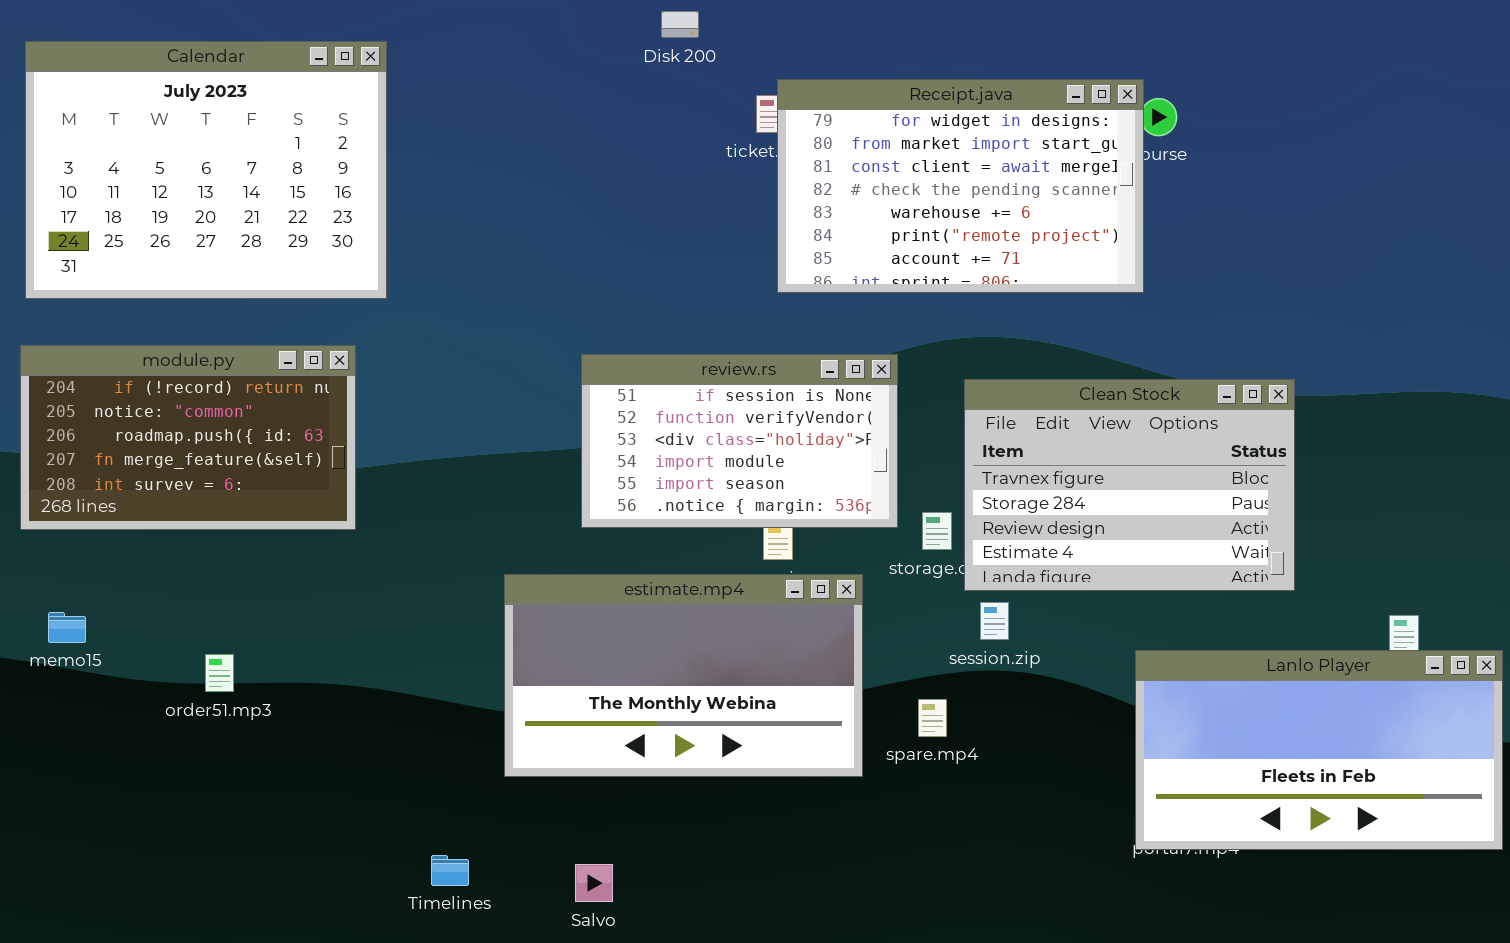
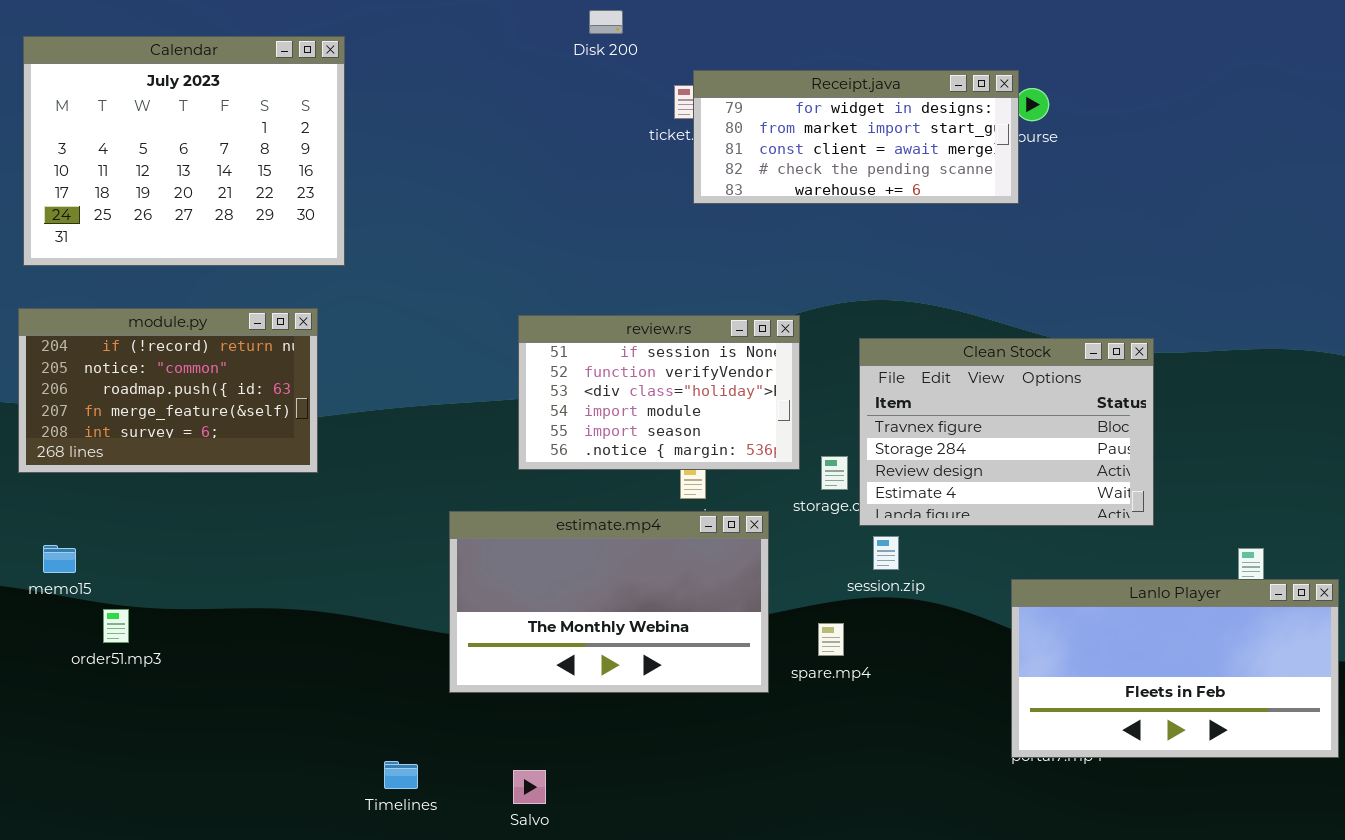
Receipt.java: [777,79,1144,293] -> [693,70,1019,204], resized
order51.mp3: [205,654,234,692] -> [103,609,129,643], moved

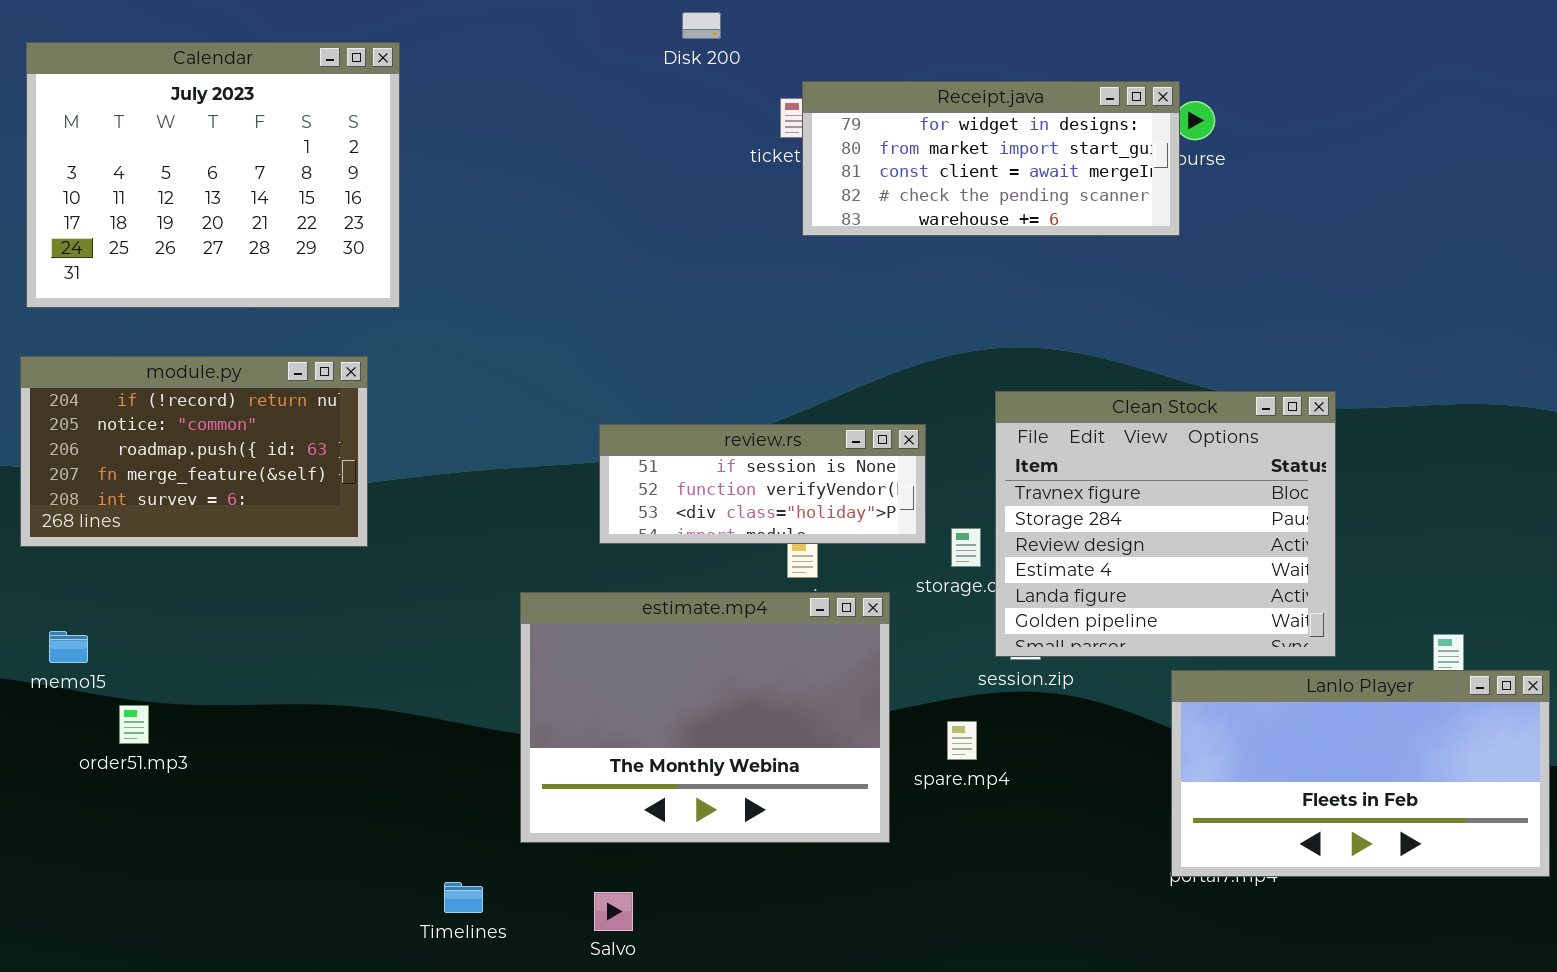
review.rs: [518,315,800,470] -> [599,424,926,544], resized
Clean Stock: [859,338,1154,526] -> [995,391,1336,657], resized
estimate.mp4: [449,511,769,693] -> [520,592,890,843], resized

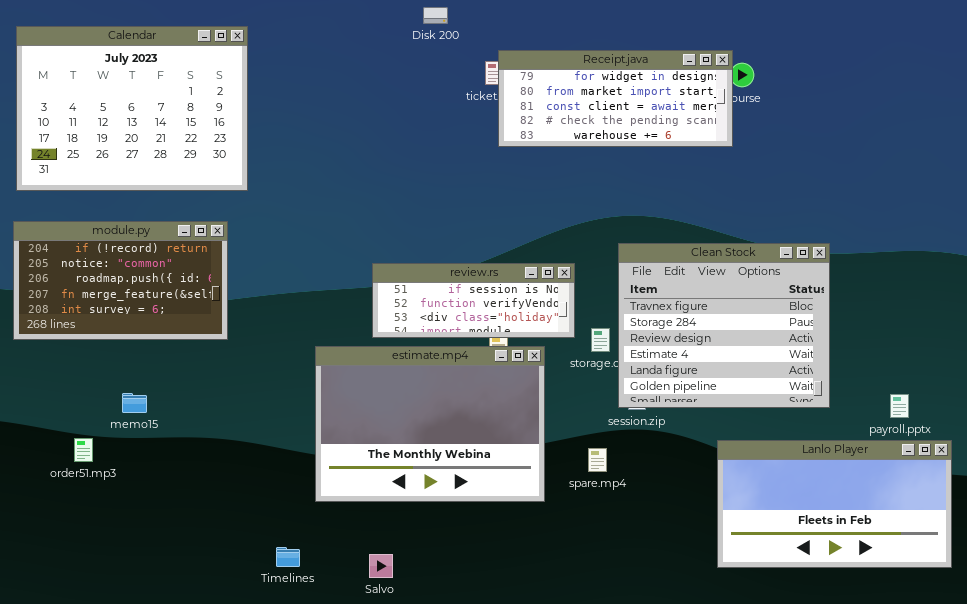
estimate.mp4: [520,592,890,843] -> [315,346,545,502], moved
memo15: [49,631,88,663] -> [122,393,147,413], moved
Lanlo Player: [1171,670,1550,877] -> [717,440,952,568], moved

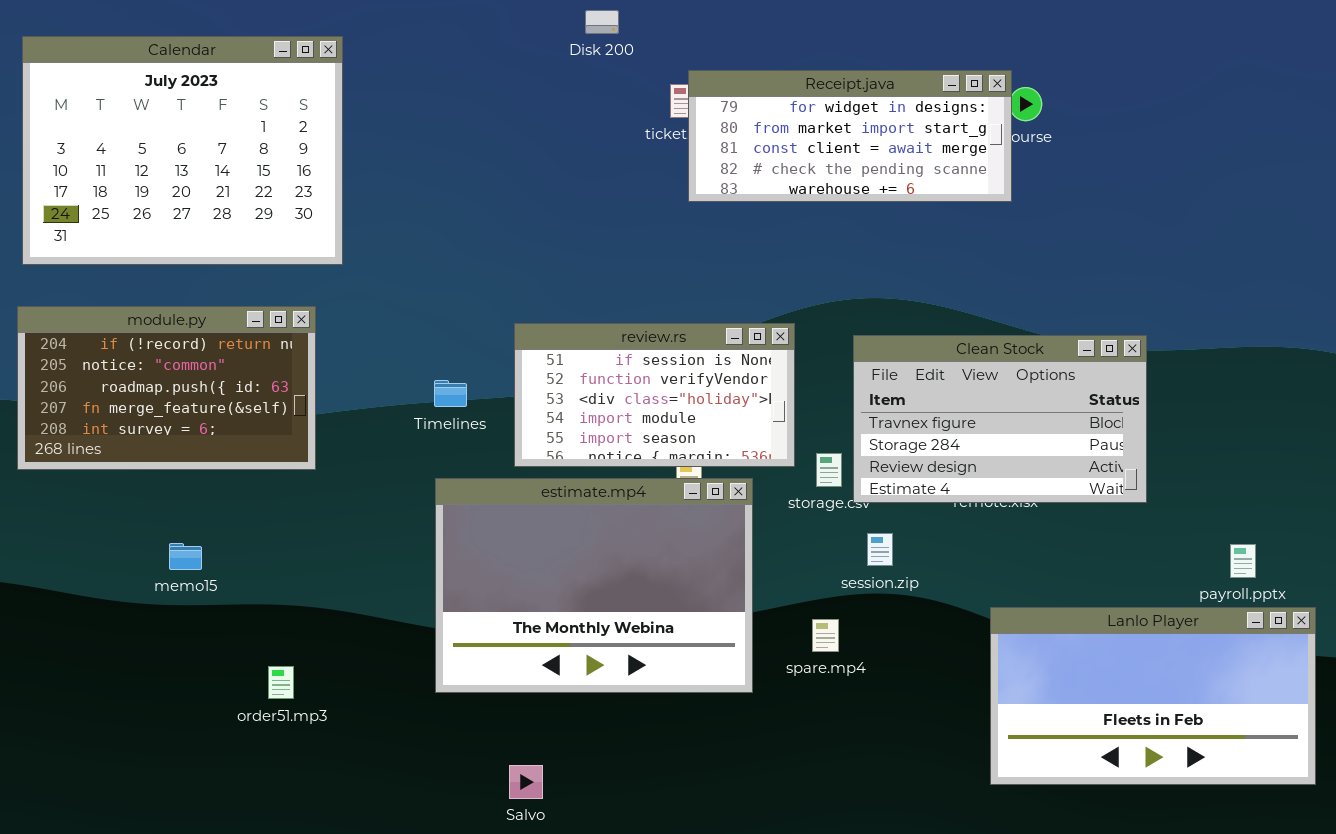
Clean Stock: [618,243,830,408] -> [853,335,1147,503], resized
review.rs: [372,263,575,338] -> [514,323,795,467], resized
order51.mp3: [74,438,93,462] -> [268,666,294,699], moved
Timelines: [276,547,300,567] -> [434,380,467,407], moved

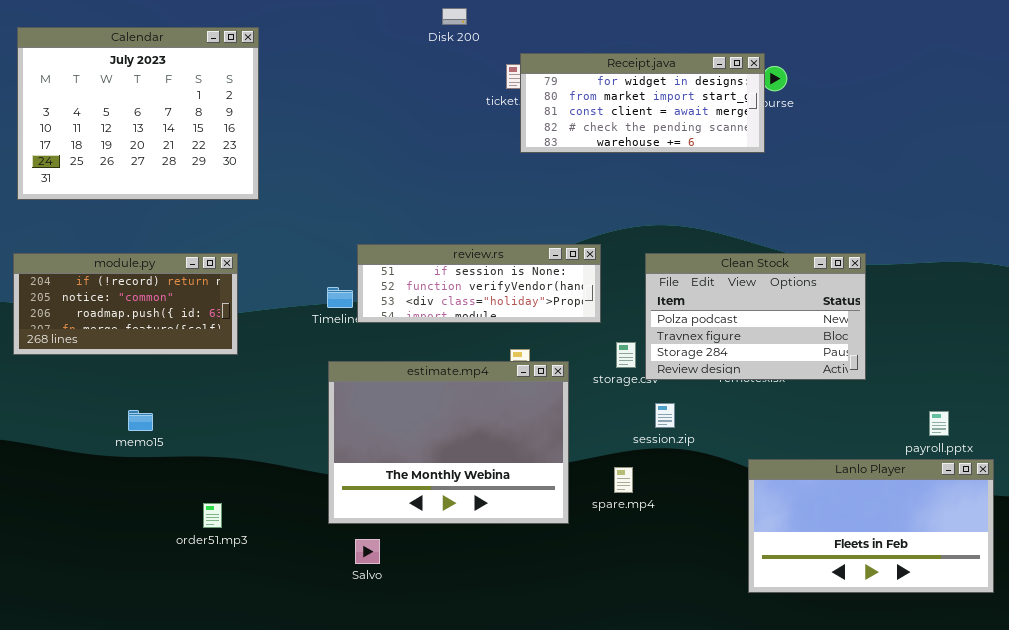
module.py: [17,306,316,470] -> [13,253,238,355], resized
review.rs: [514,323,795,467] -> [357,244,601,323], resized
Clean Stock: [853,335,1147,503] -> [645,253,866,380], scrolled up 1 row
Salvo: [509,765,543,799] -> [355,539,380,564], moved

